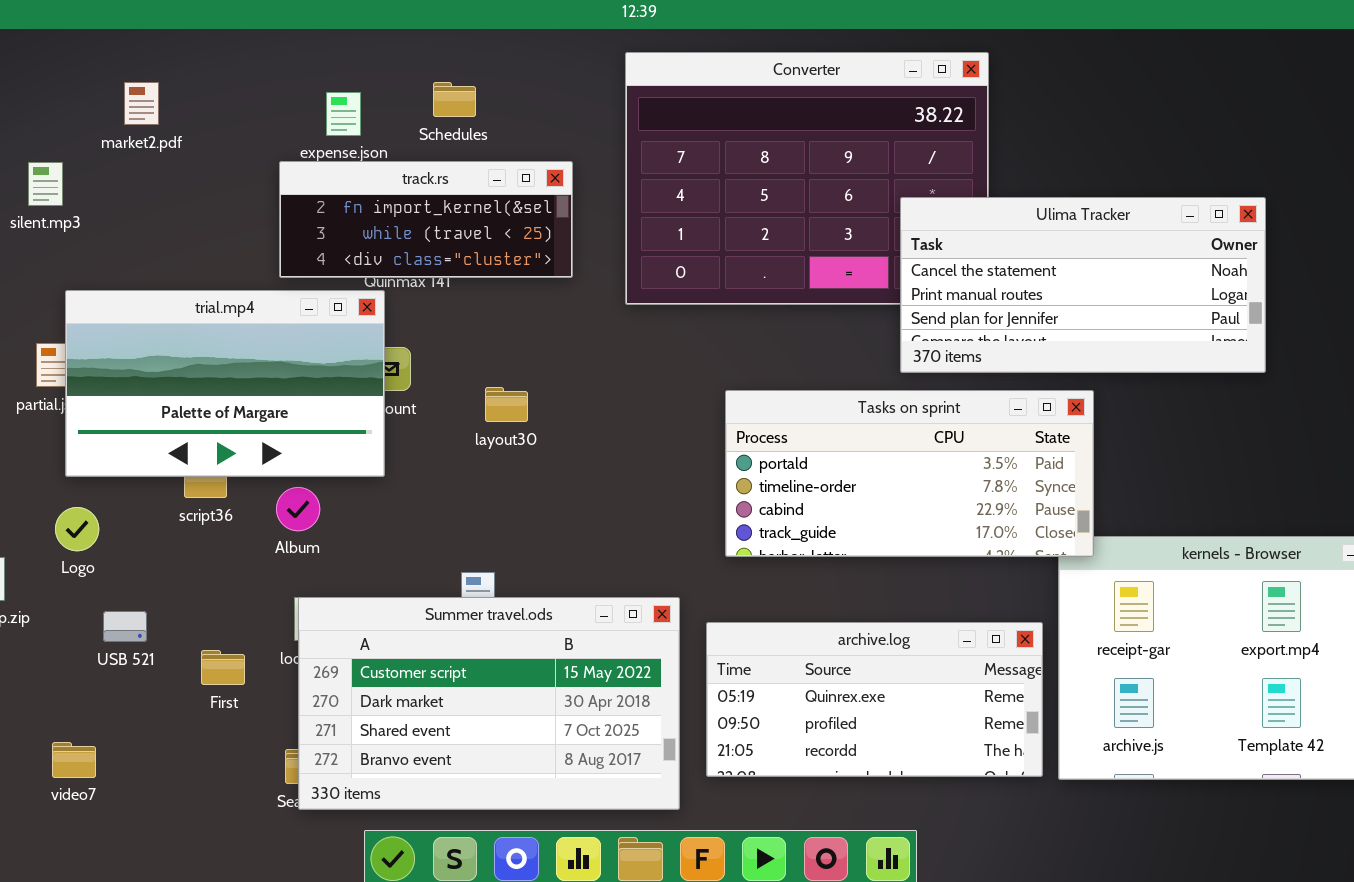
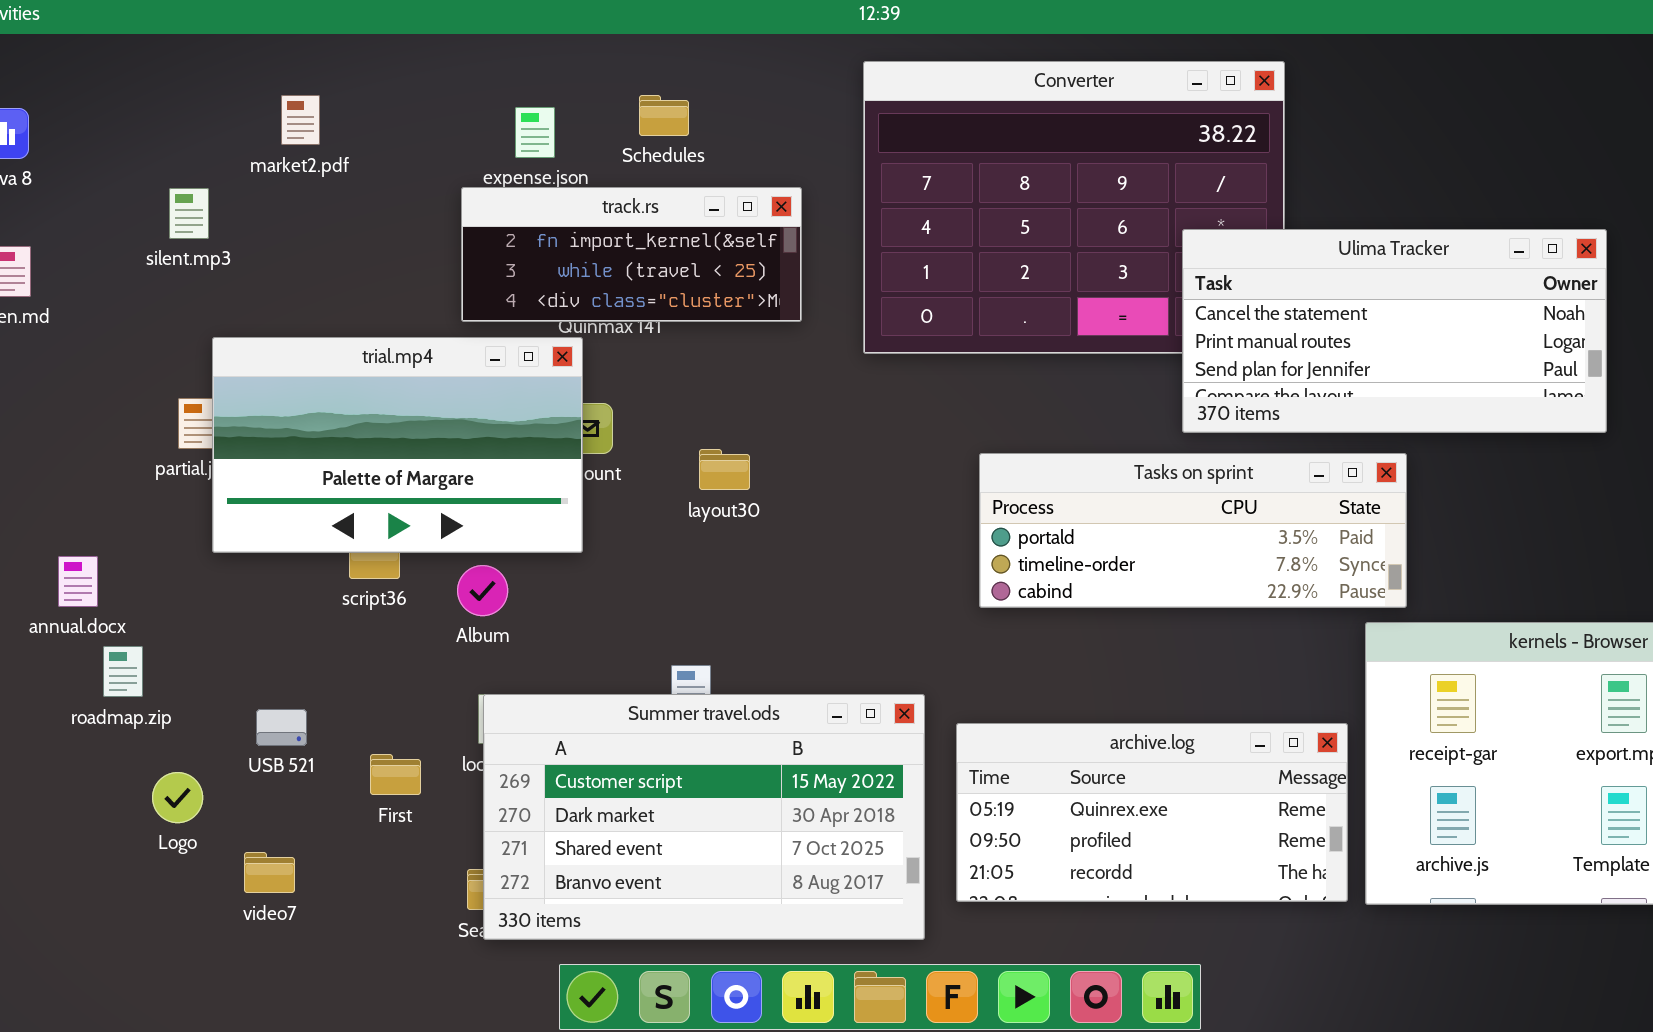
Tasks on sprint: [725,390,1094,557] -> [979,453,1407,608], resized
Logo: [55,507,99,551] -> [152,772,203,823], moved
video7: [52,742,96,778] -> [244,852,295,893], moved

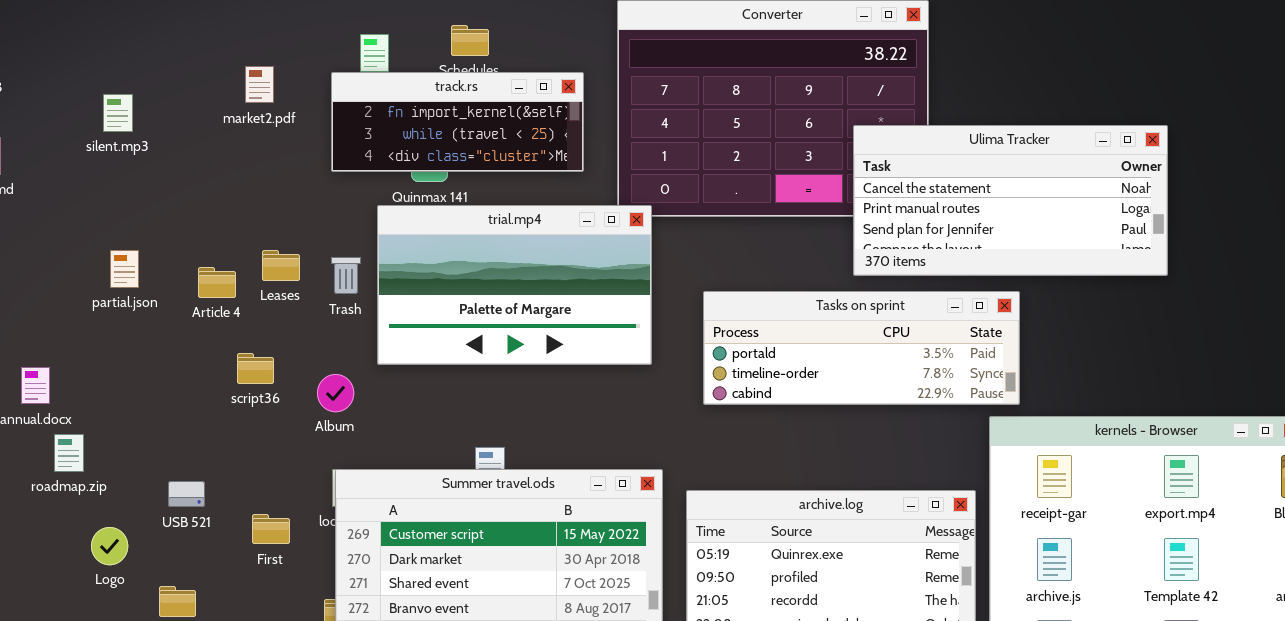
market2.pdf: [281,95,320,145] -> [245,66,274,103], moved
track.rs: [461,187,802,322] -> [331,72,584,172], moved
trial.mp4: [212,337,583,553] -> [377,205,652,365], moved

